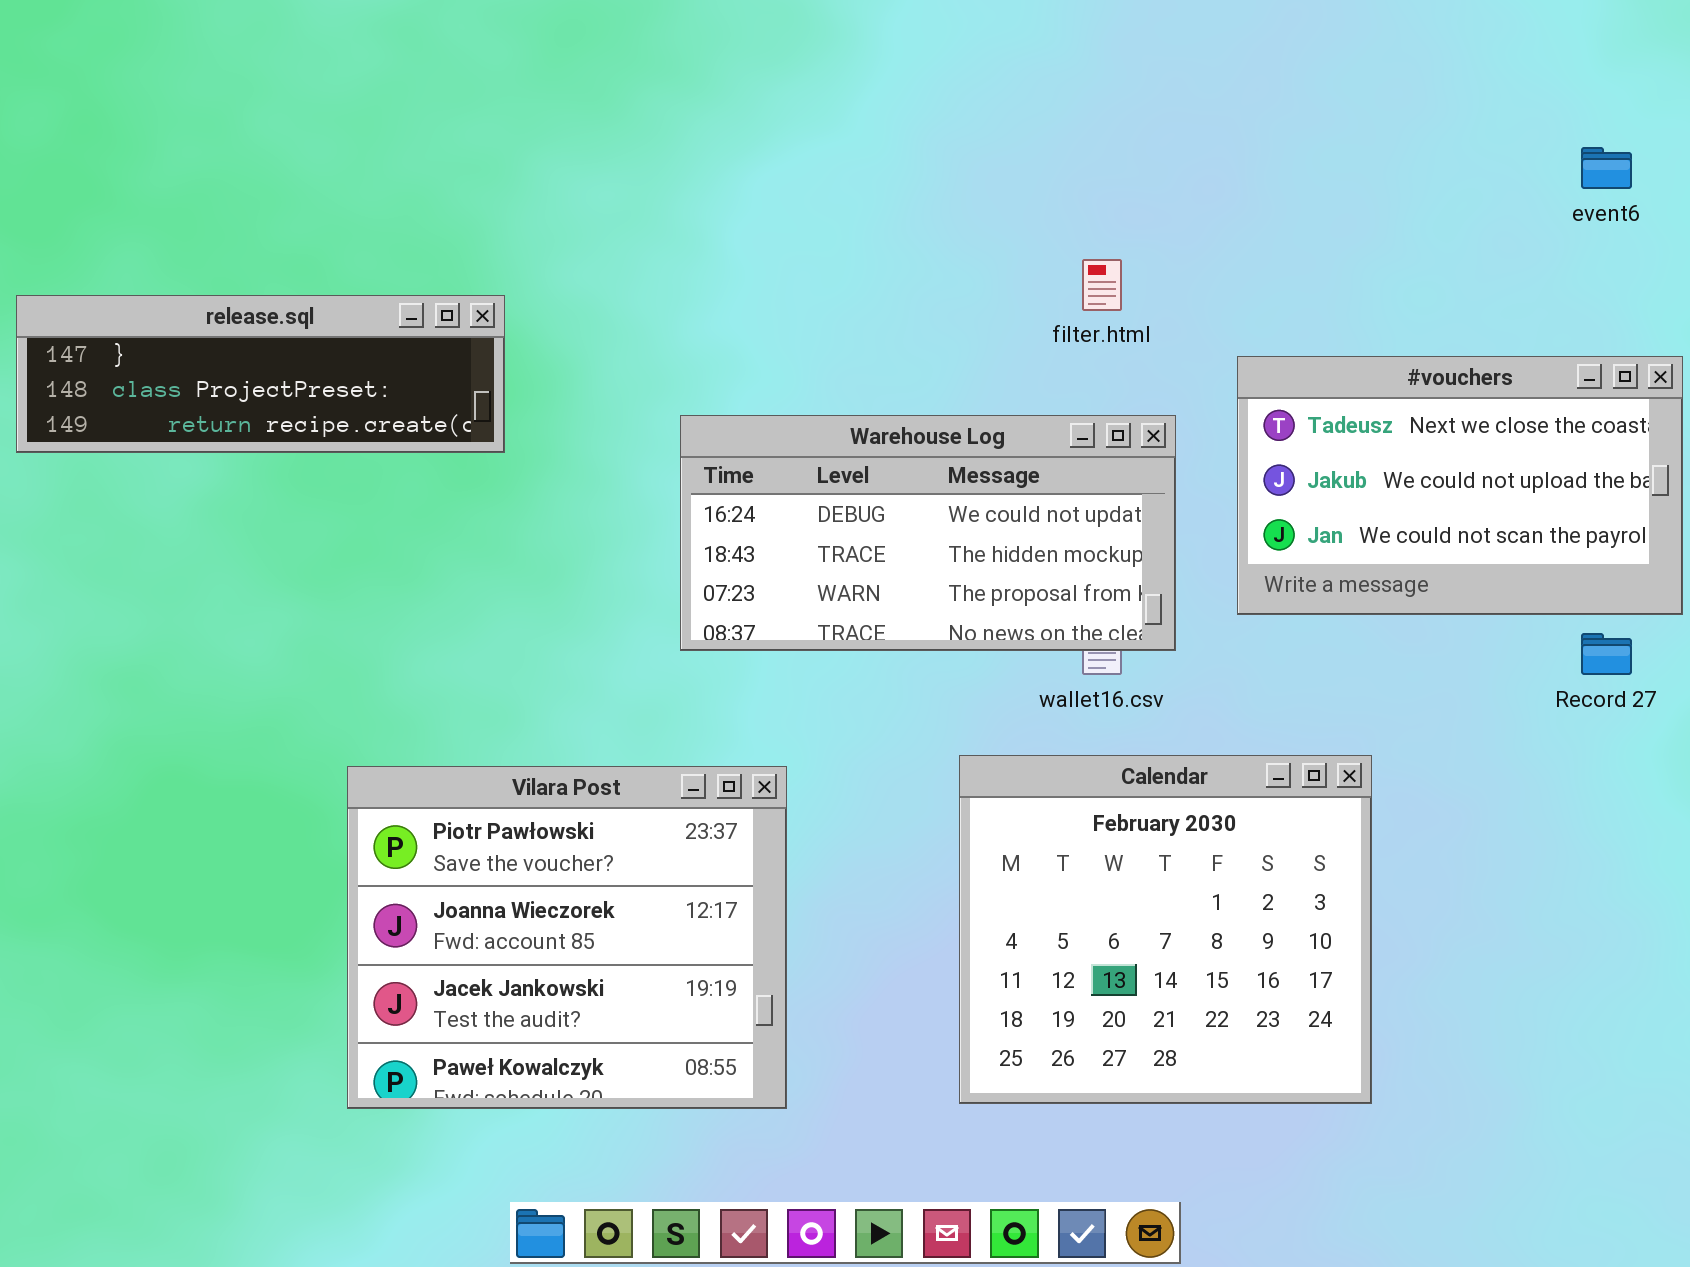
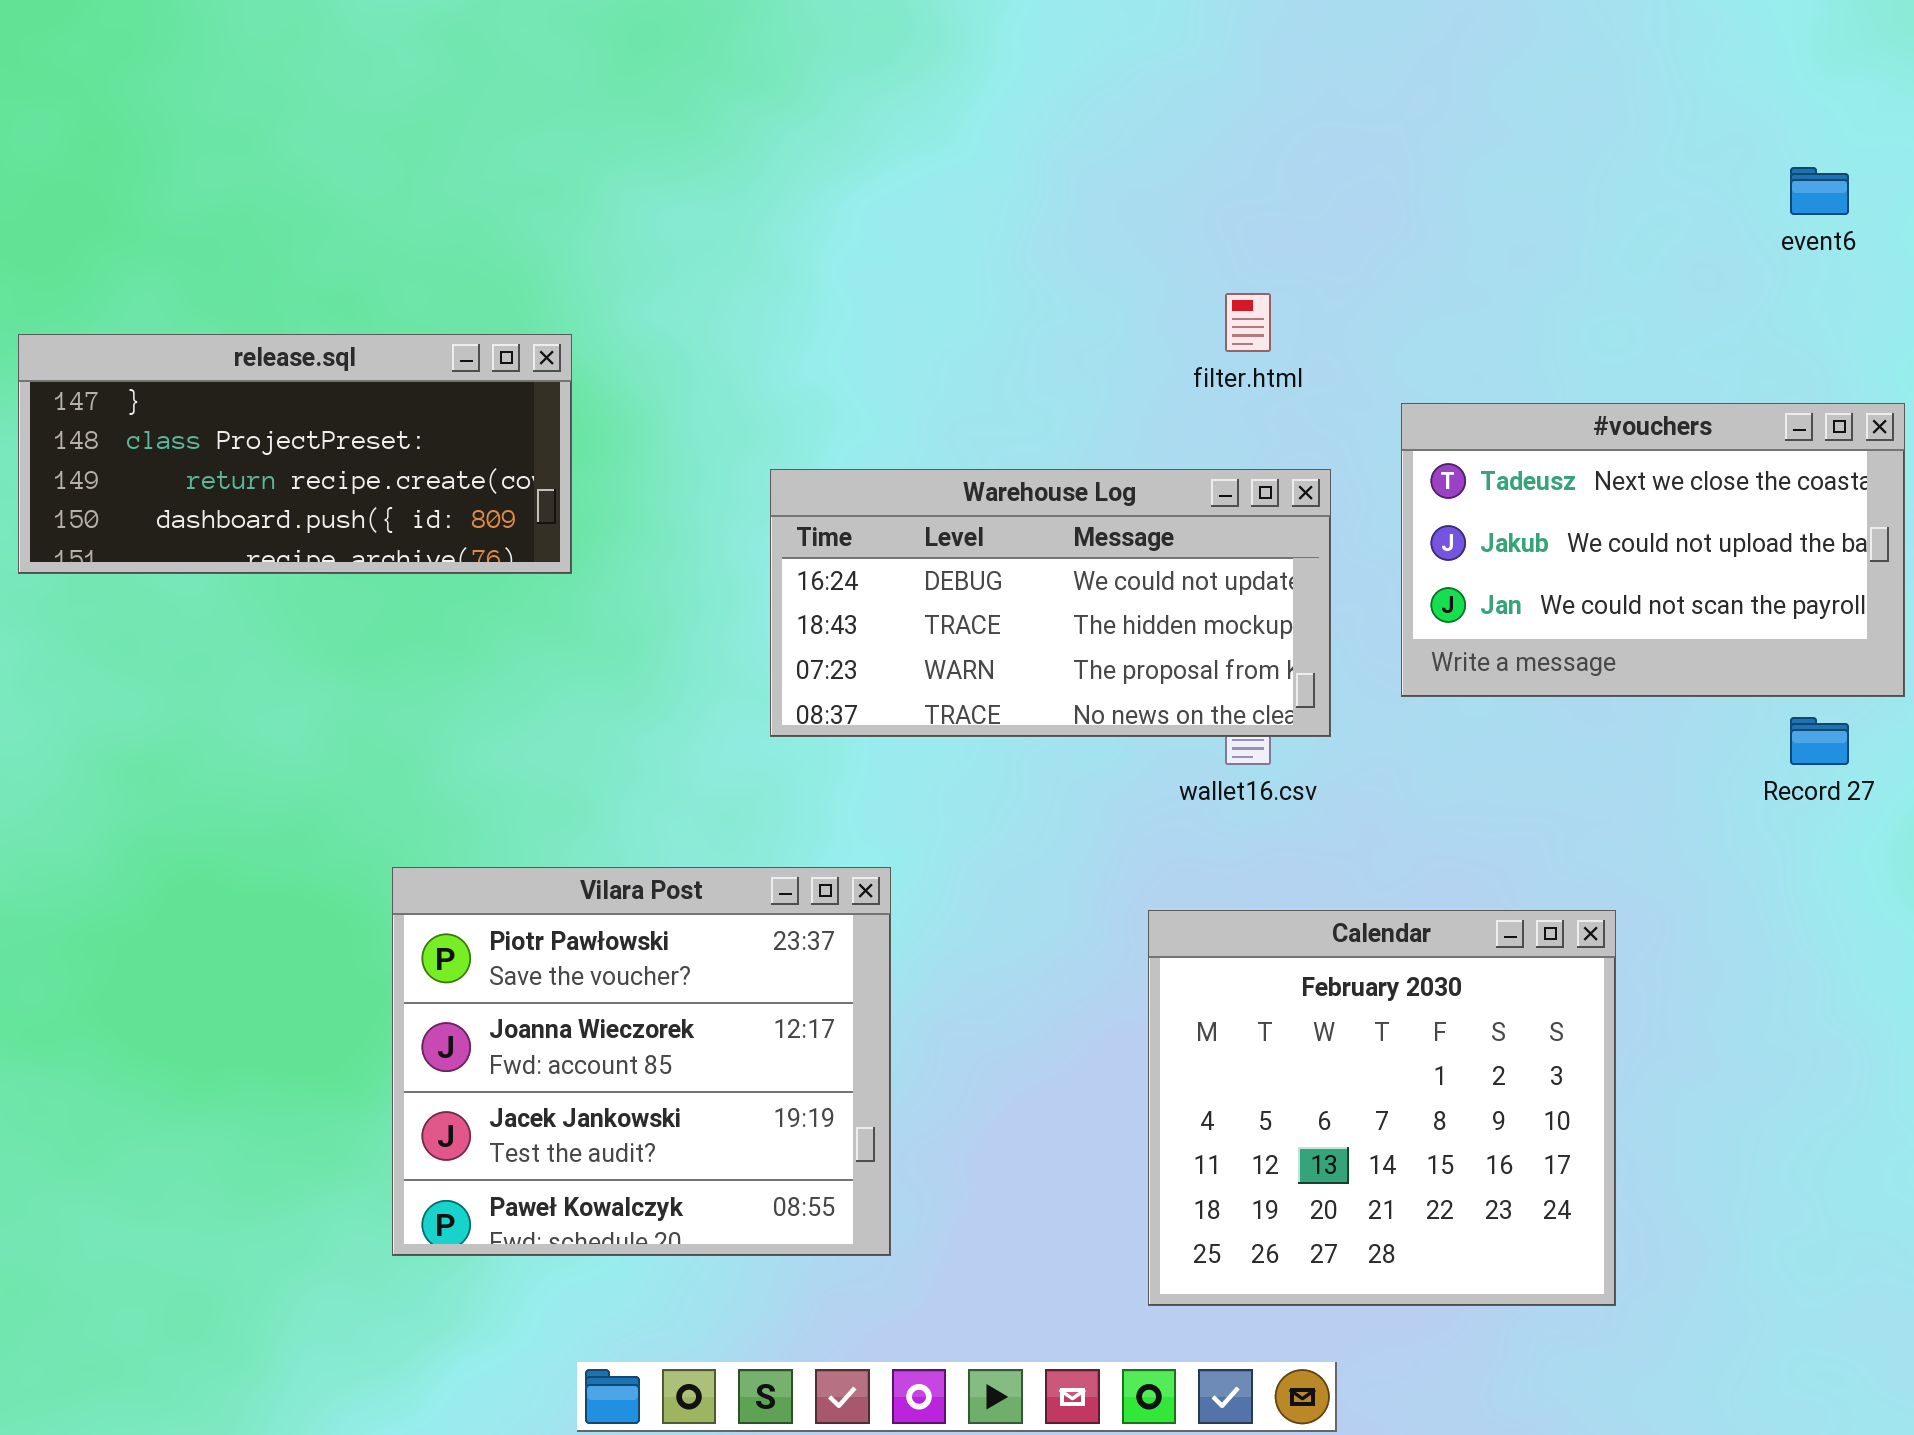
release.sql: [16,295,505,453] -> [18,334,572,574], resized
Calendar: [959,755,1372,1104] -> [1148,910,1616,1306], moved

